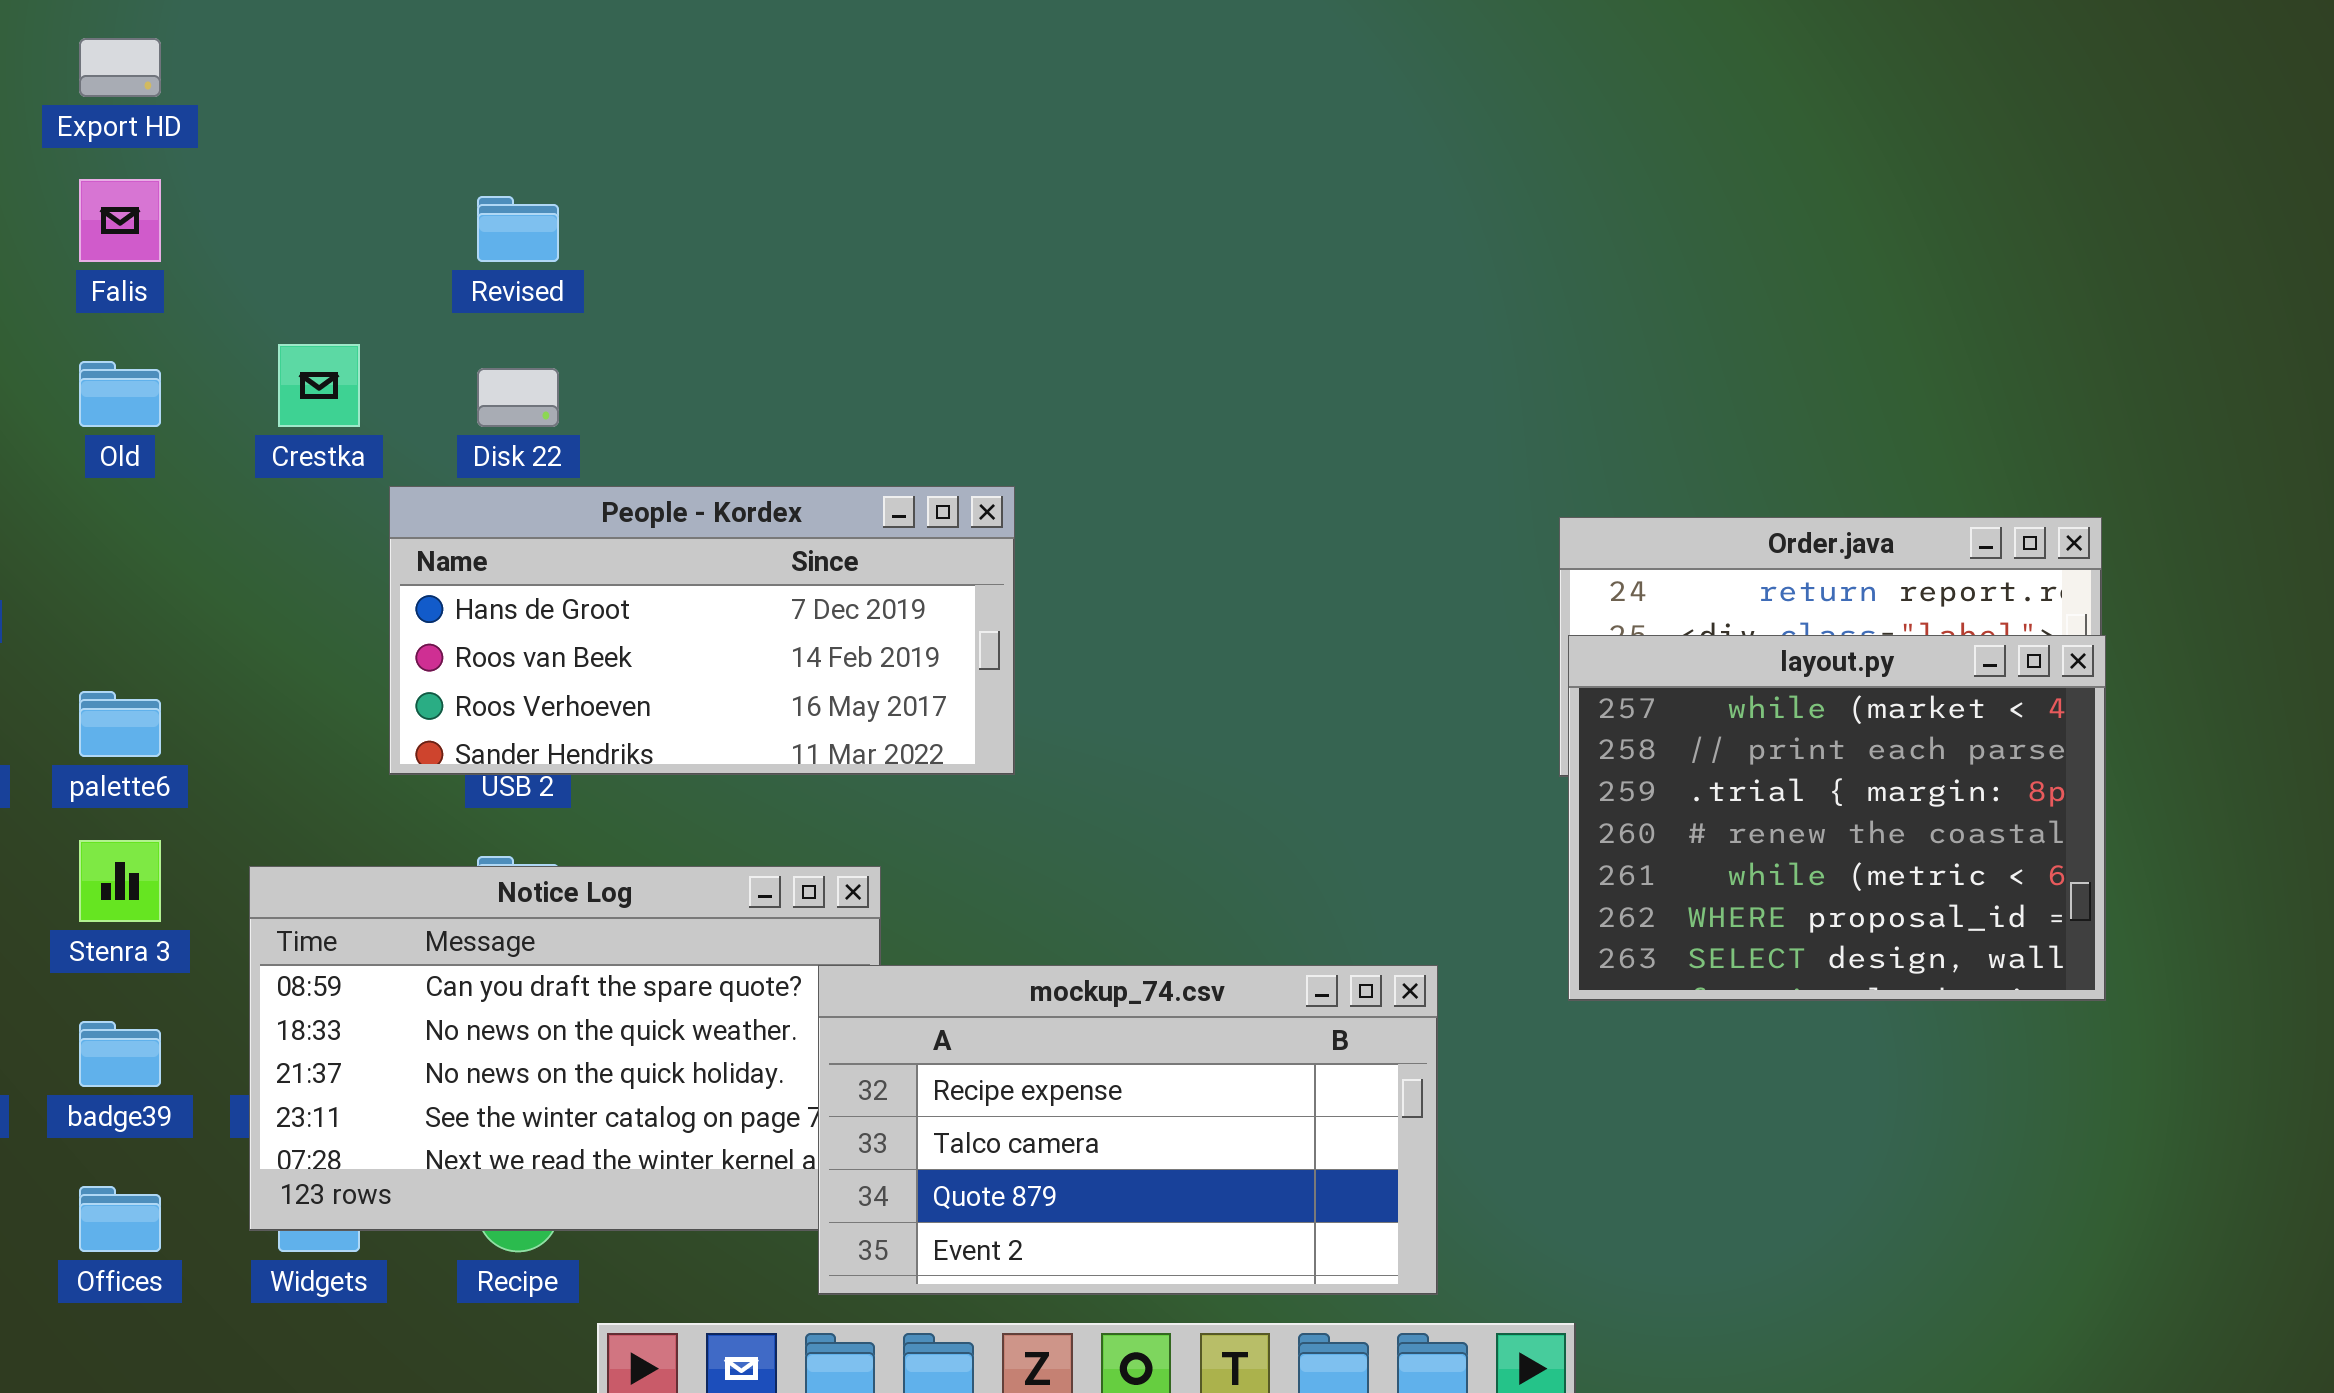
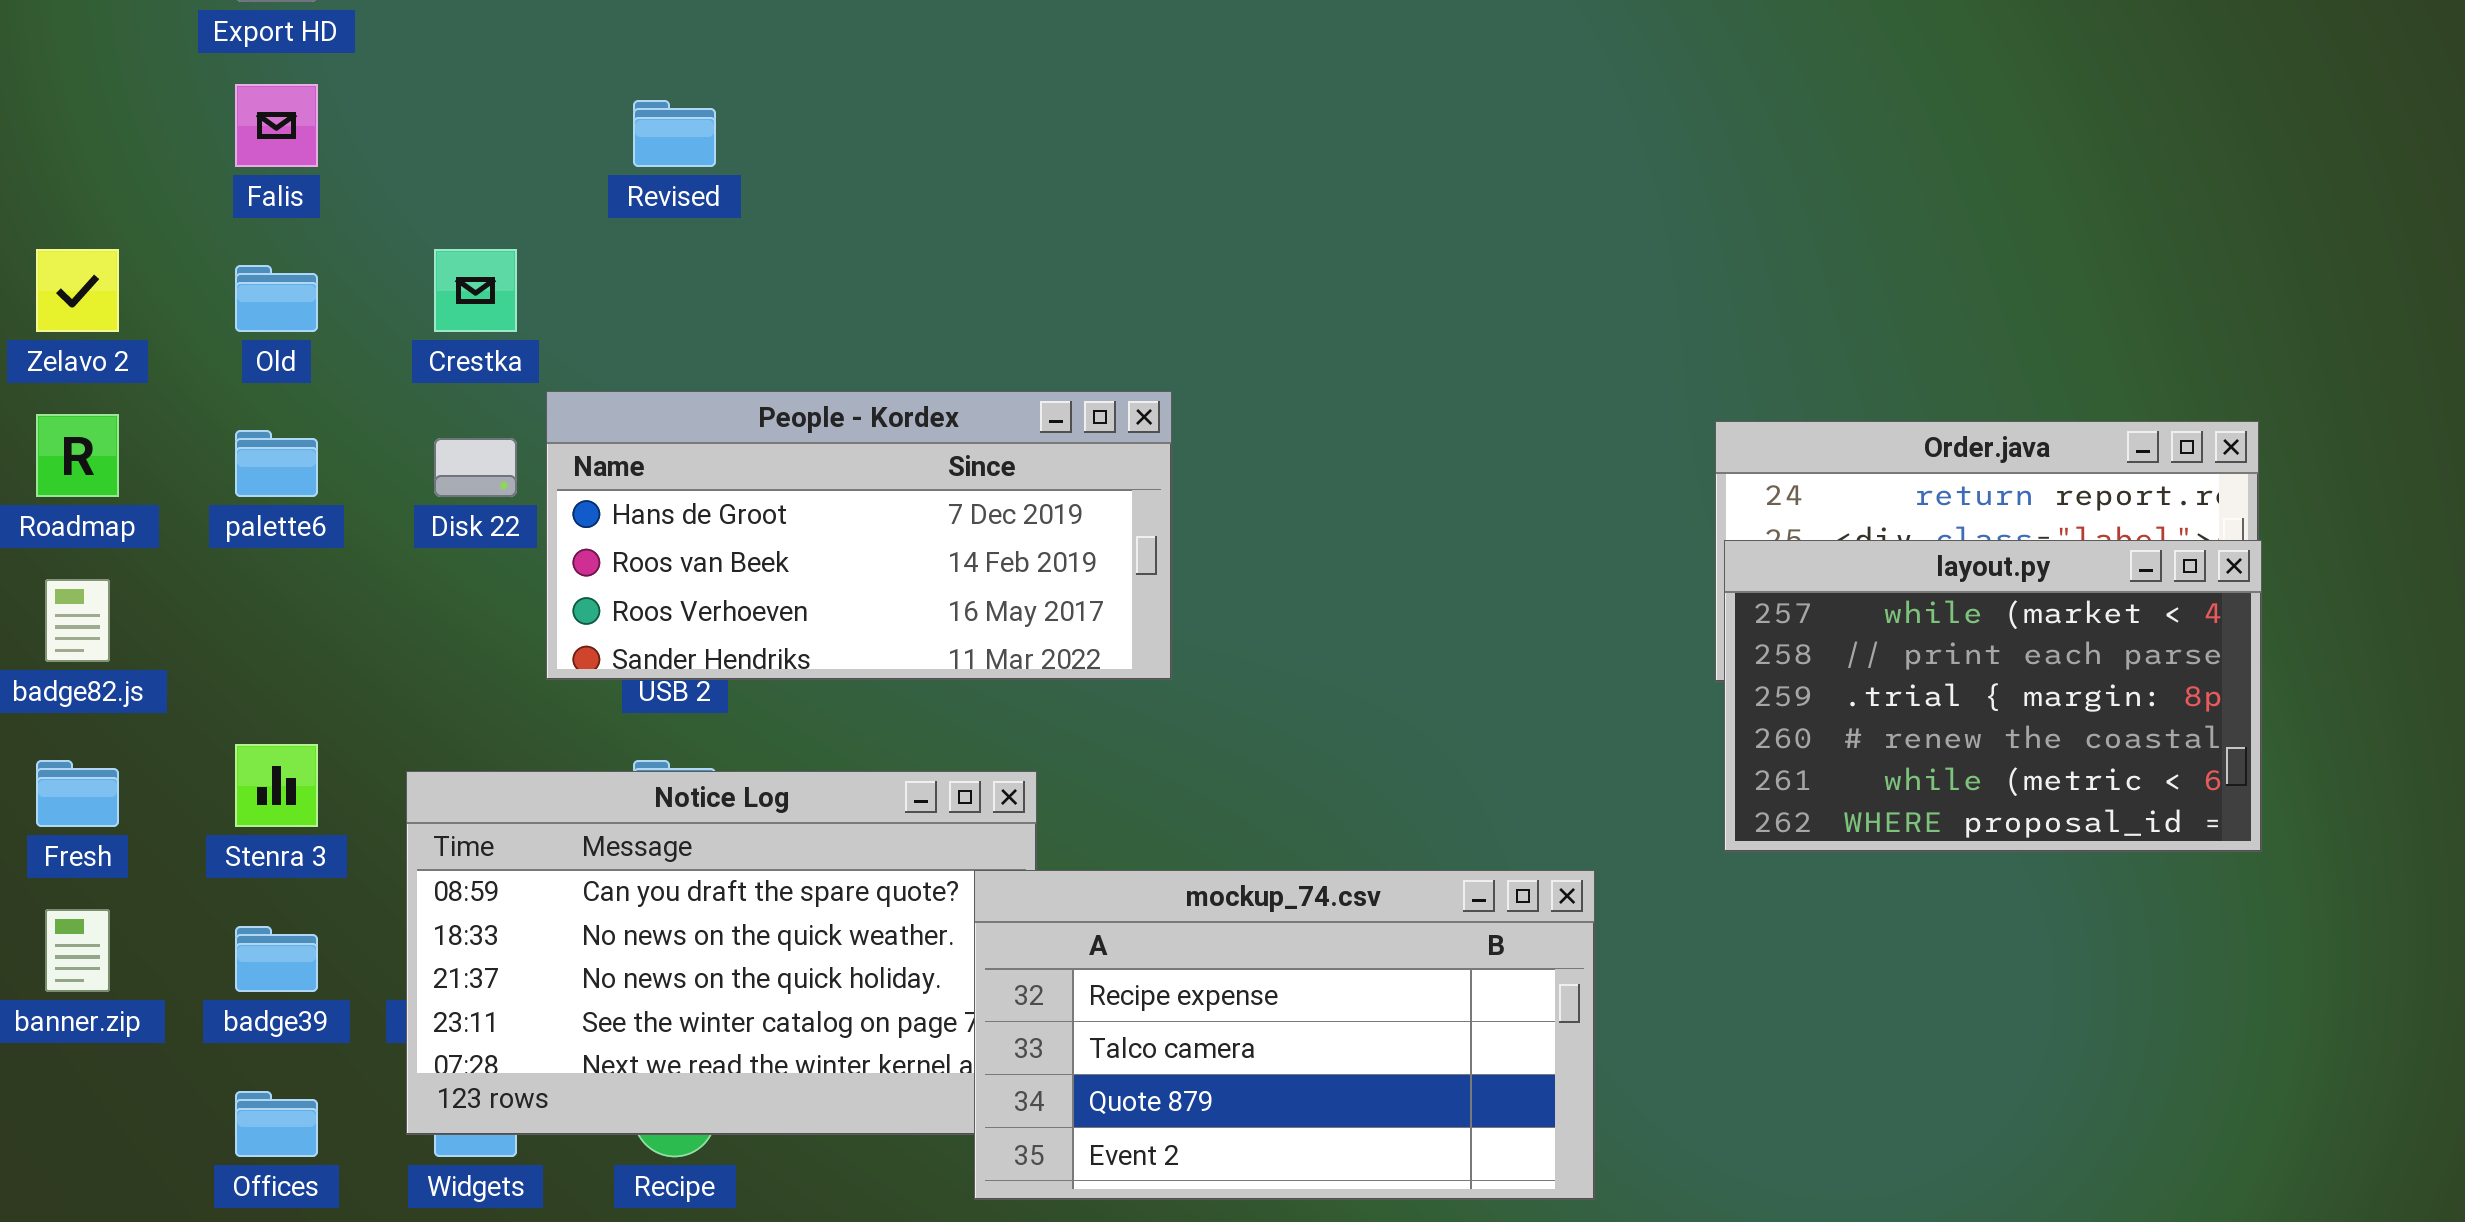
Disk 22: [477,368,559,427] -> [434,438,517,497], moved
layout.py: [1568,635,2106,1001] -> [1724,540,2262,852], resized
palette6: [79,691,161,757] -> [235,430,318,497], moved

